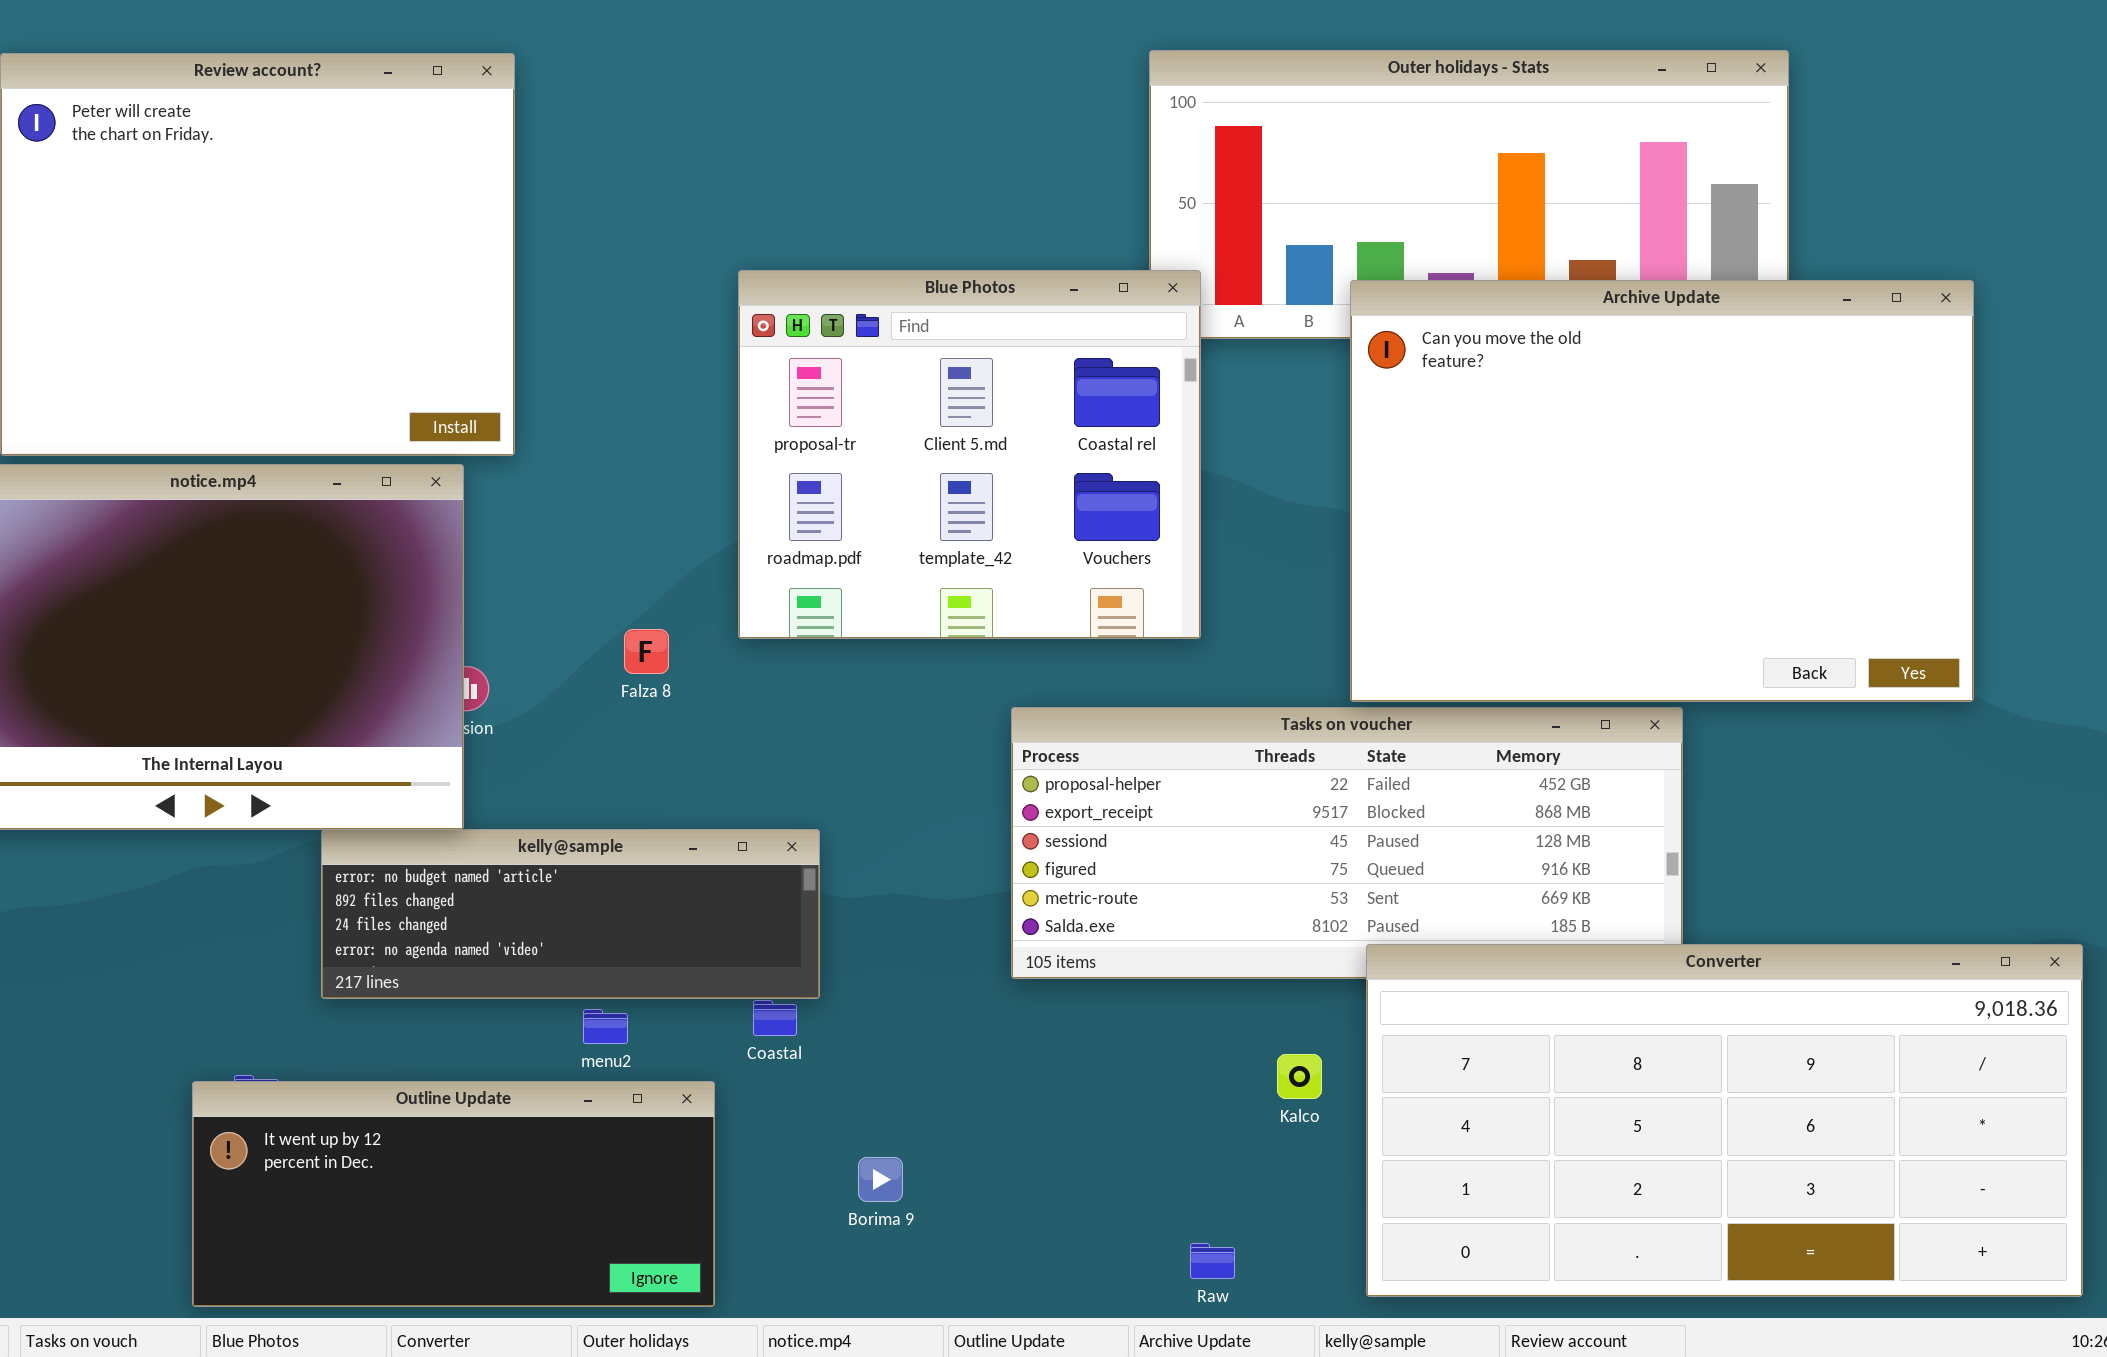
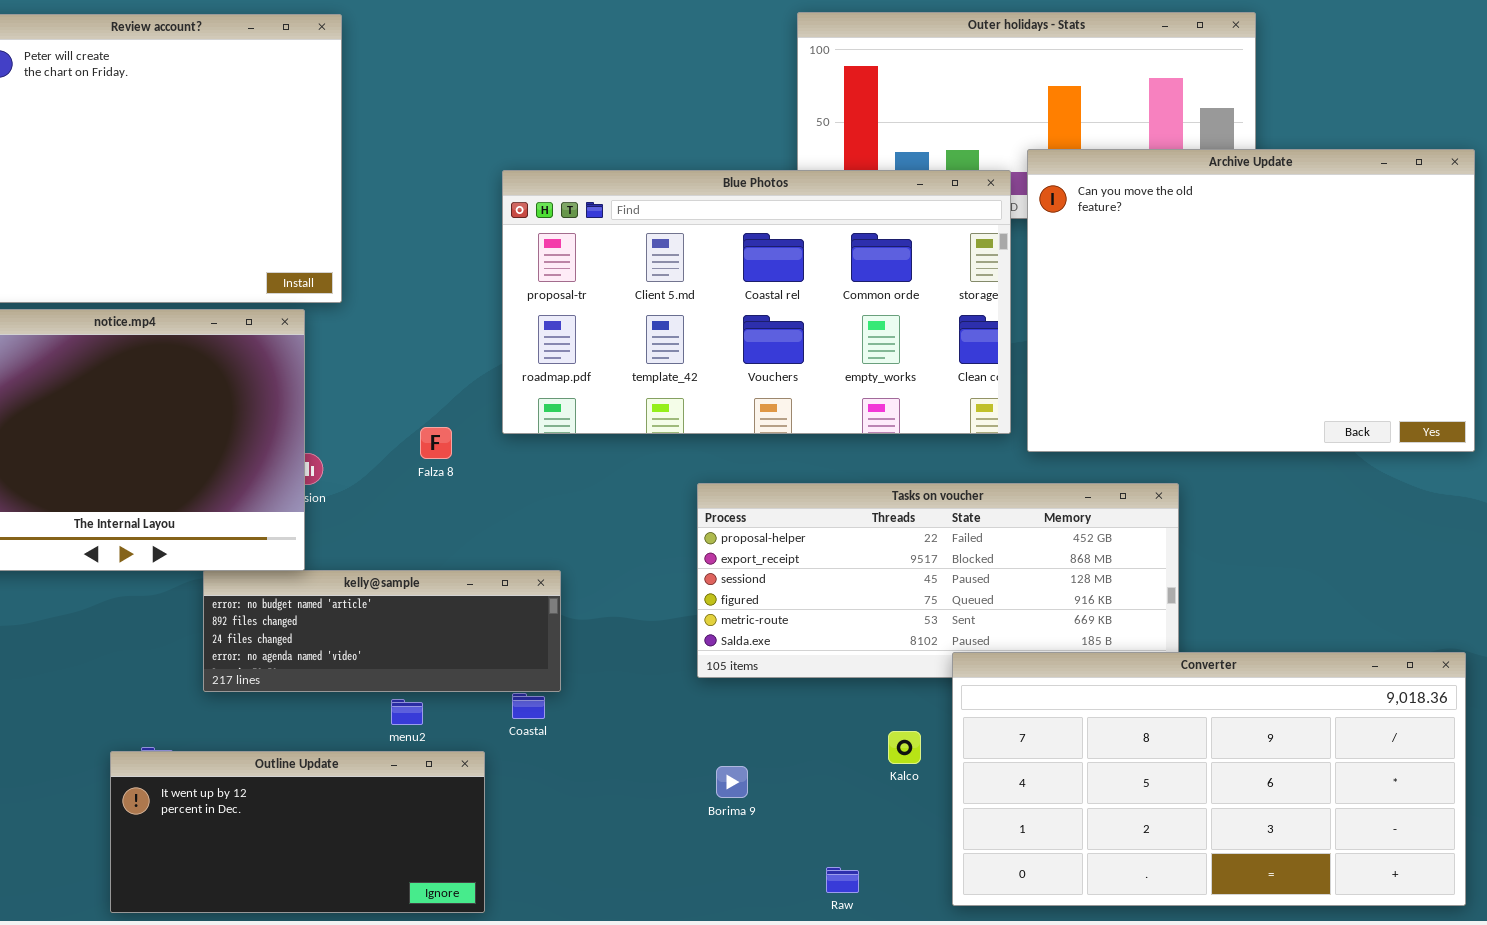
Blue Photos: [738,270,1201,639] -> [502,170,1011,434], resized
Archive Update: [1350,280,1974,702] -> [1027,149,1475,452], moved
Borima 9: [858,1157,903,1202] -> [716,766,748,798], moved

